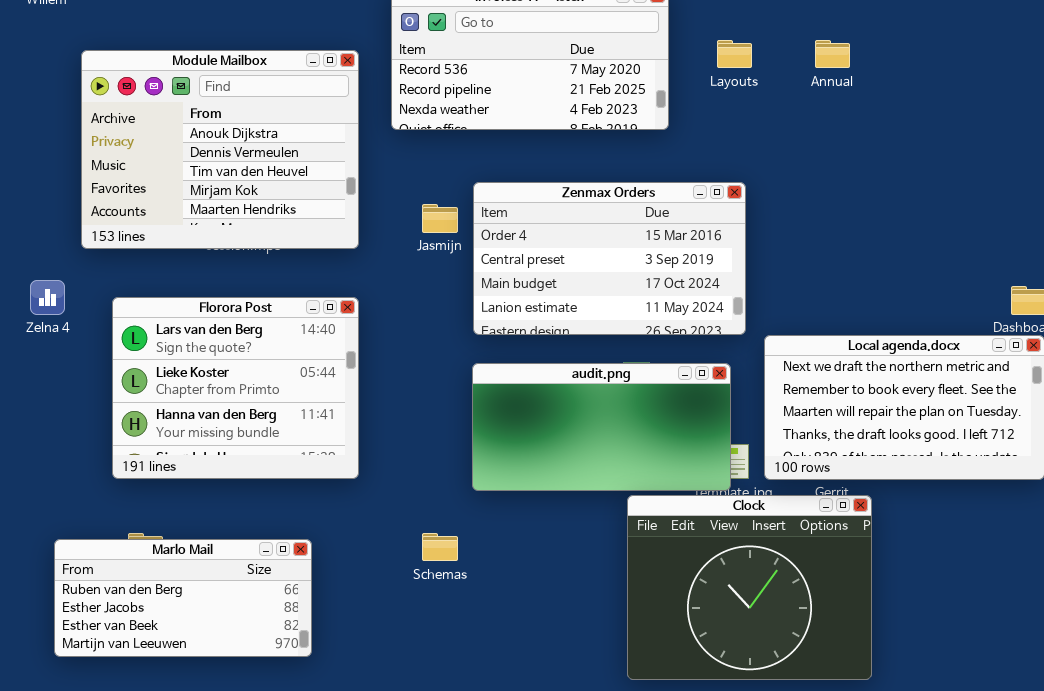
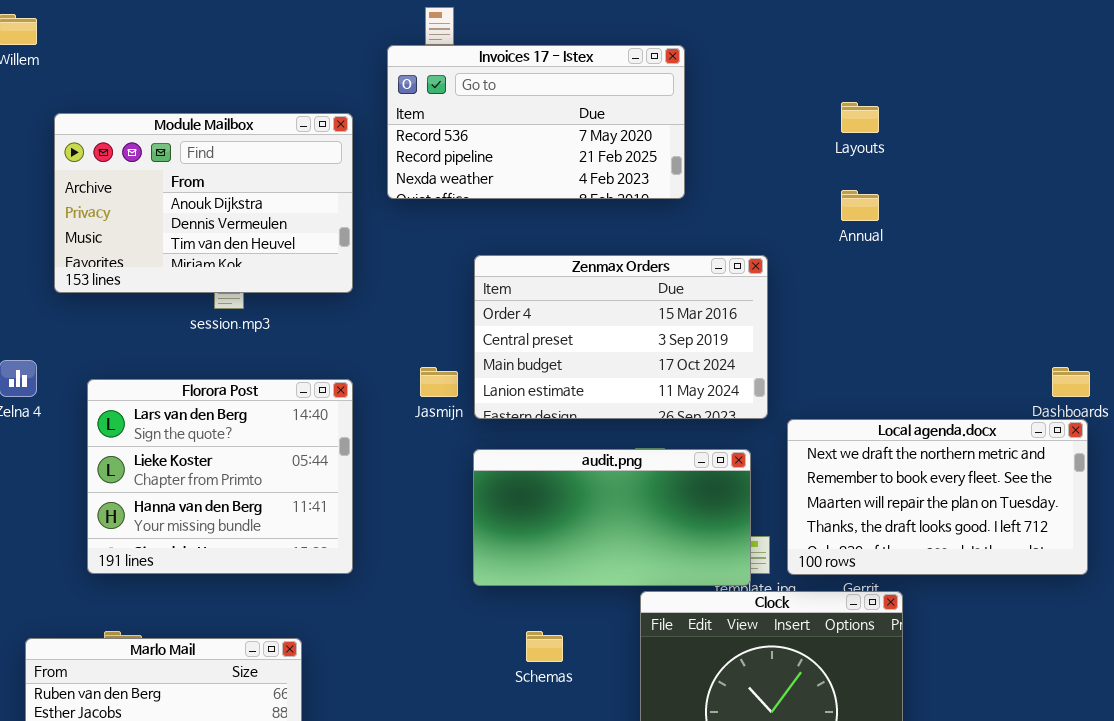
Layouts: [717,40,752,68] -> [841,102,879,133], moved
Annual: [815,40,850,68] -> [841,190,879,221], moved
Module Mailbox: [81,50,359,249] -> [54,113,353,293], resized
Jasmijn: [422,204,458,233] -> [420,367,458,397], moved
Schemas: [422,533,458,561] -> [526,631,563,662], moved

